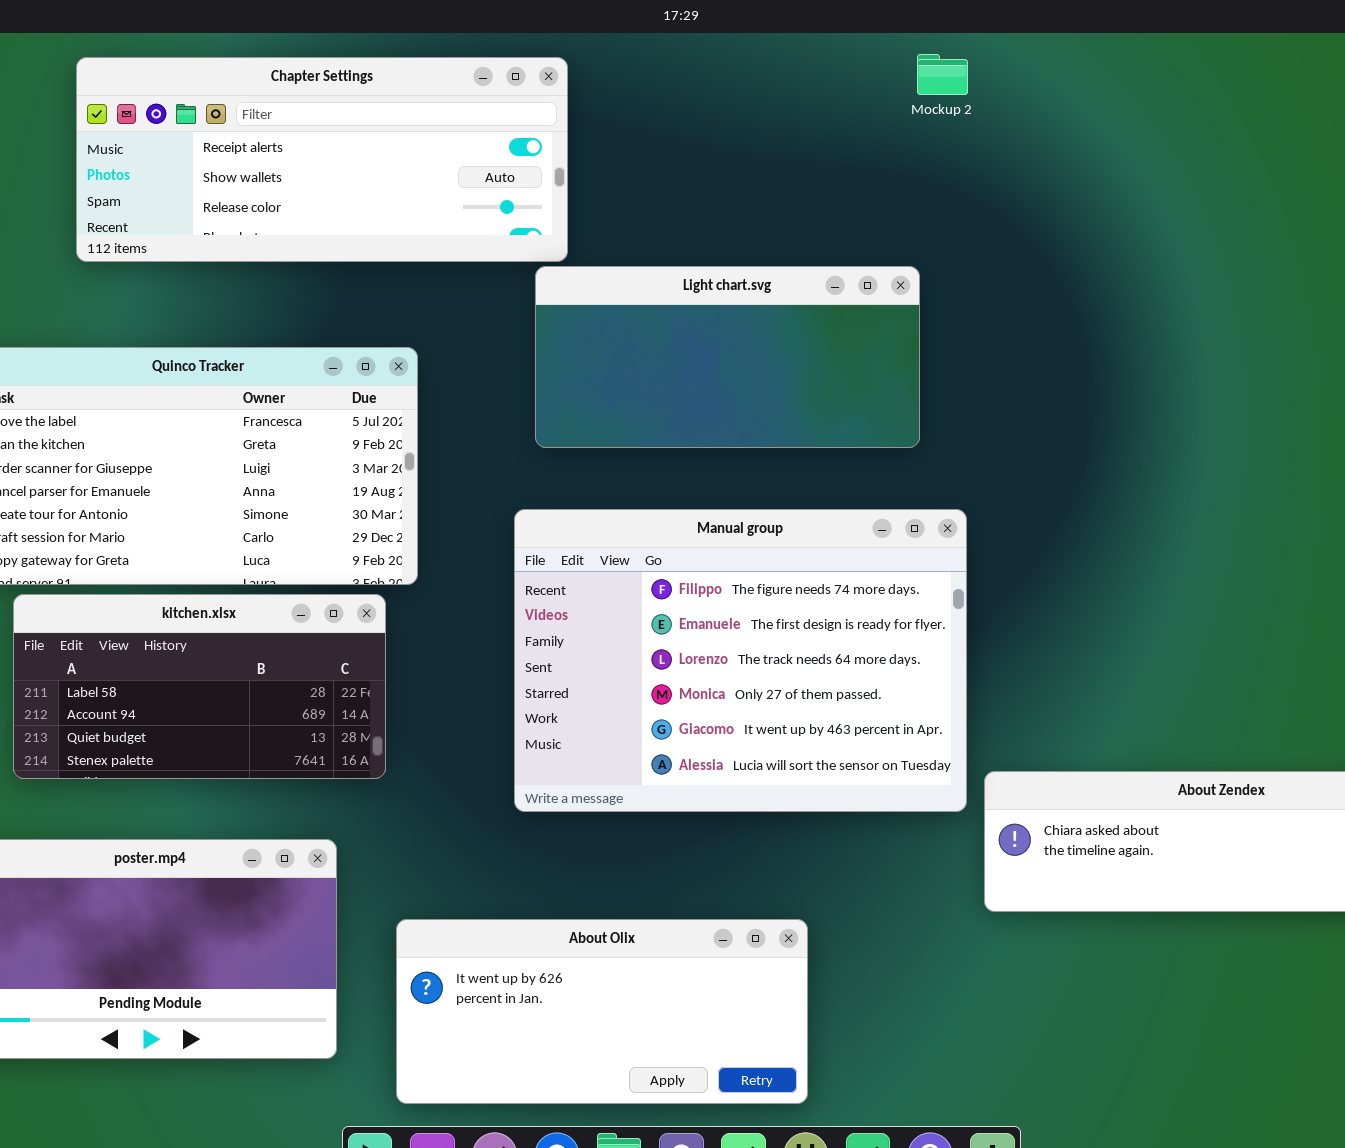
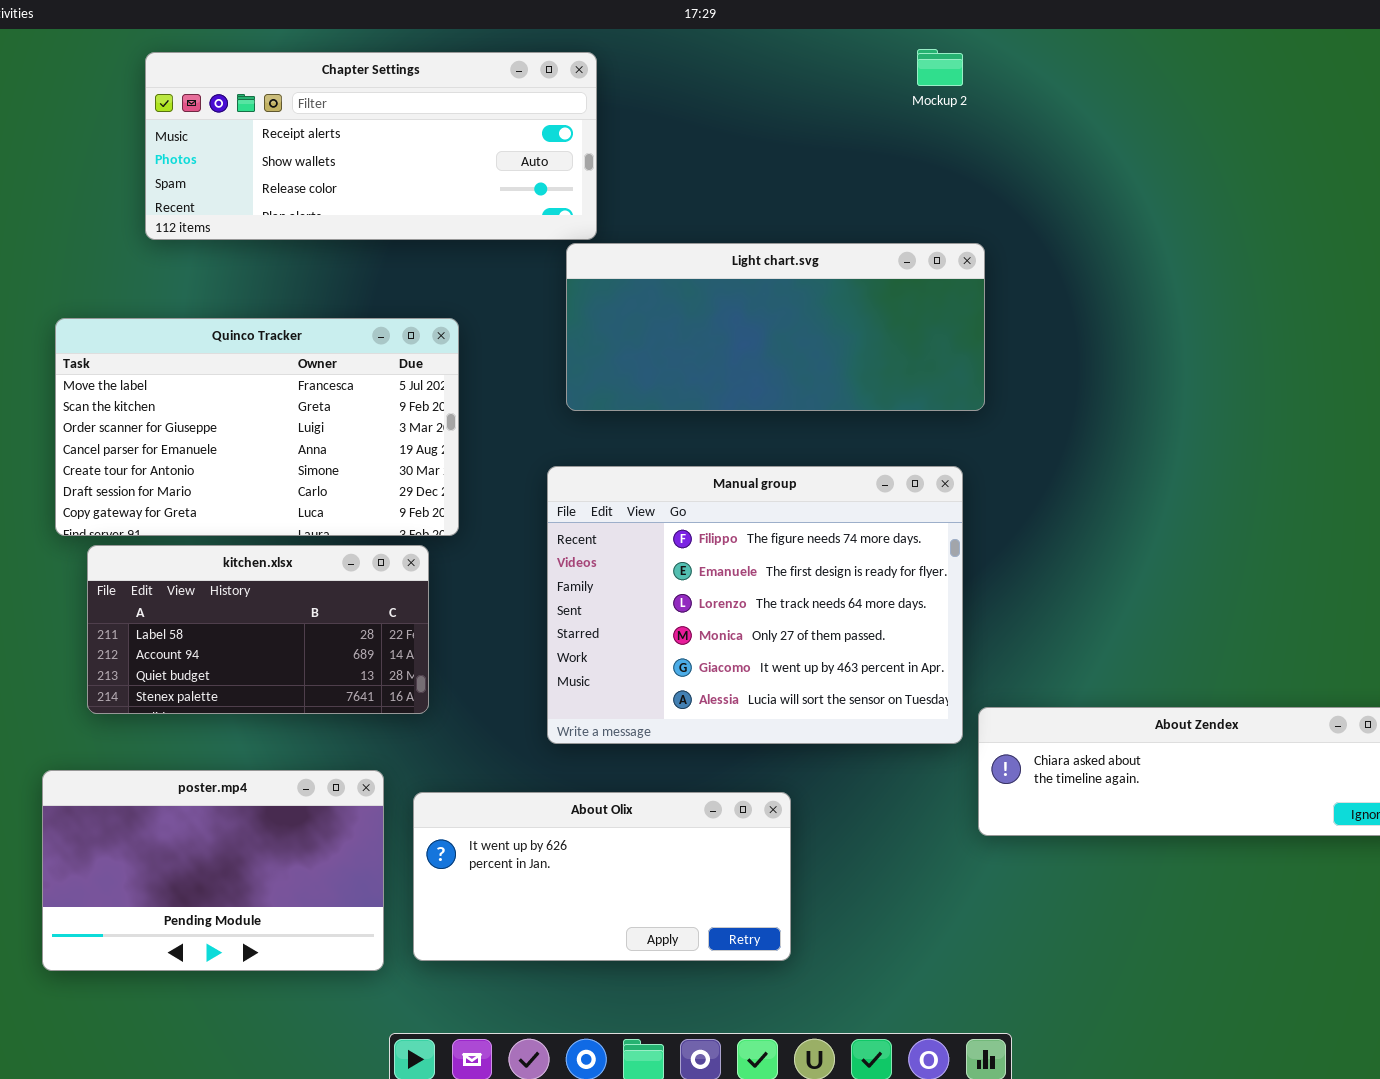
Light chart.svg: [535,266,920,448] -> [566,243,985,411], resized
About Olix: [396,919,808,1104] -> [413,792,791,961], moved

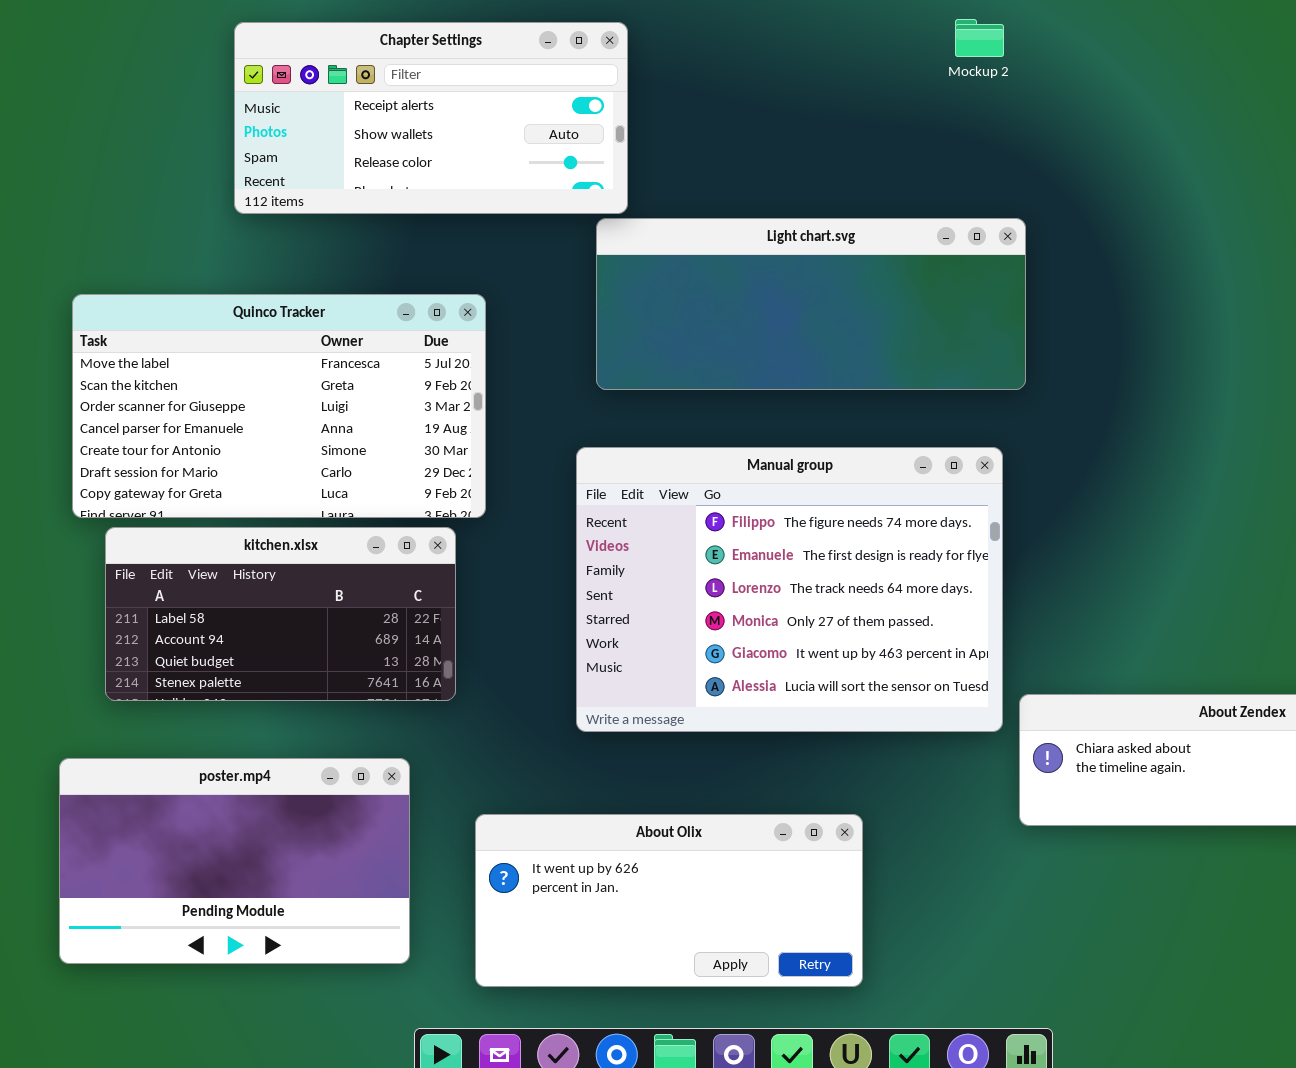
Chapter Settings: [145,52,597,240] -> [234,22,628,214], resized
About Olix: [413,792,791,961] -> [475,814,863,987], moved

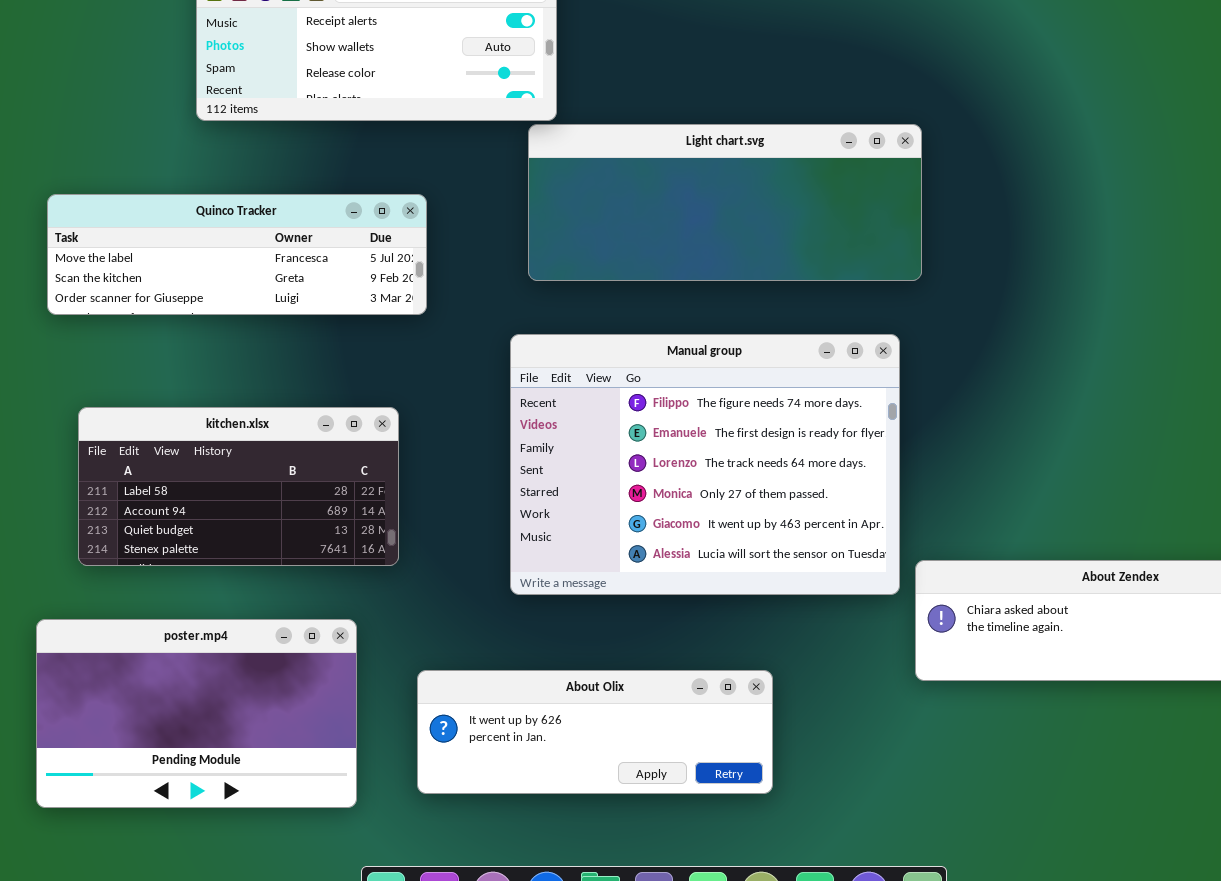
Quinco Tracker: [72,294,486,518] -> [47,194,427,315], resized
About Olix: [475,814,863,987] -> [417,670,773,794], resized

